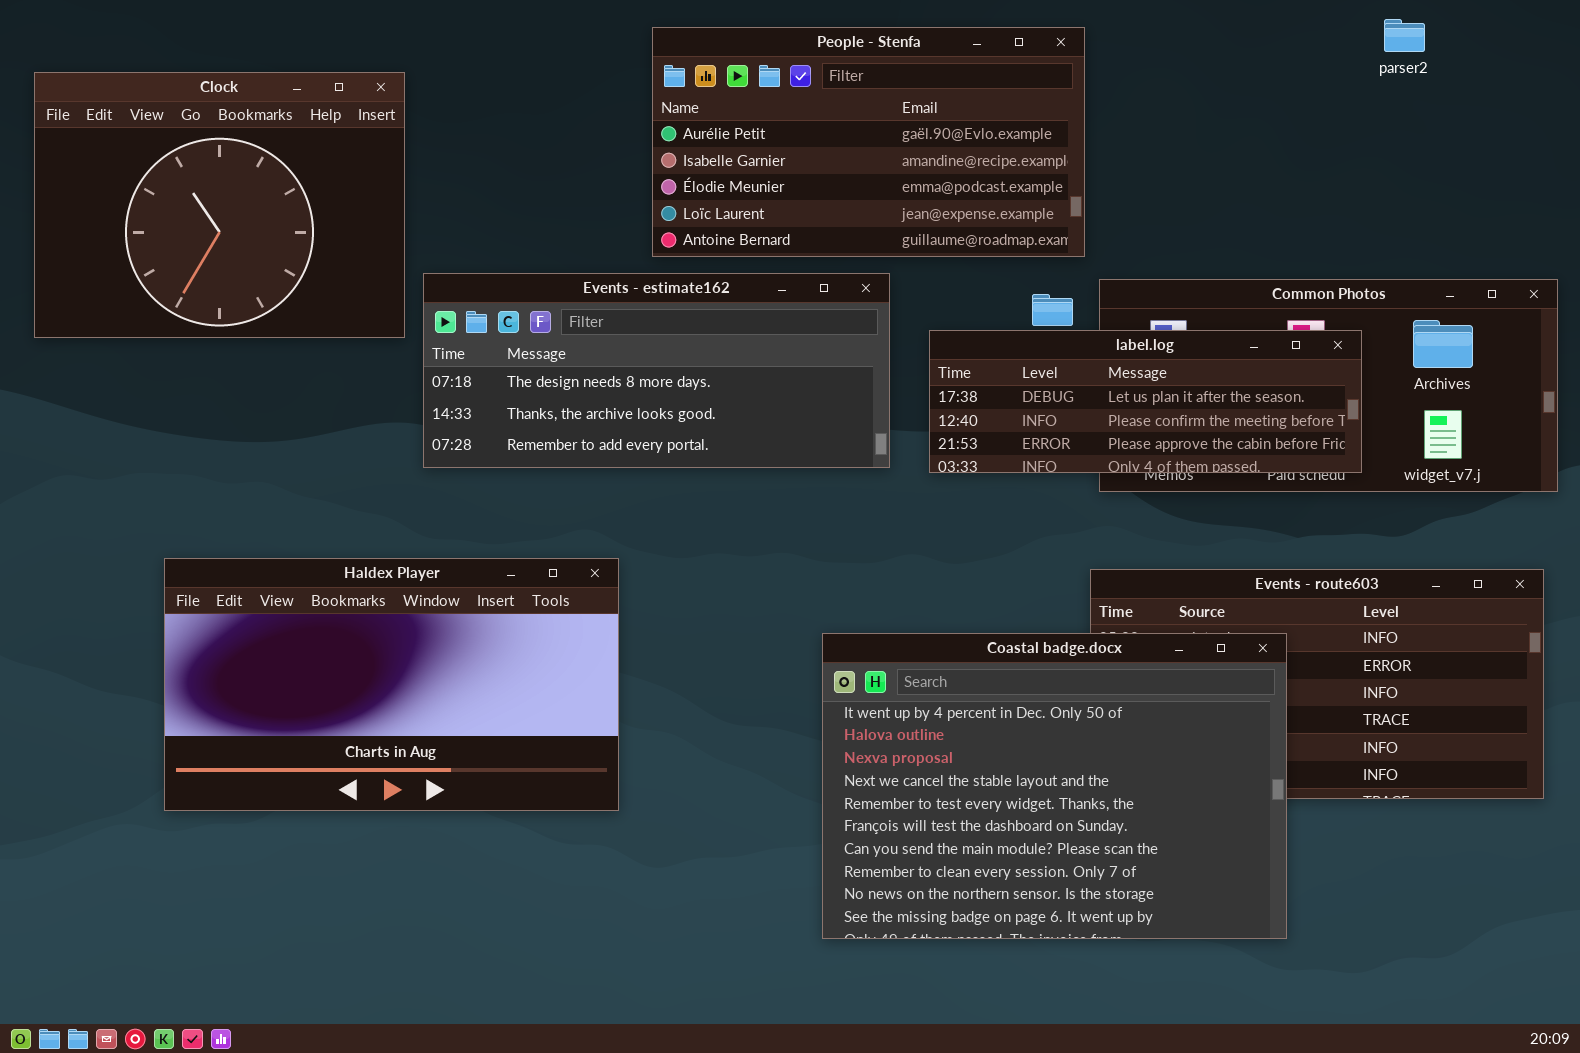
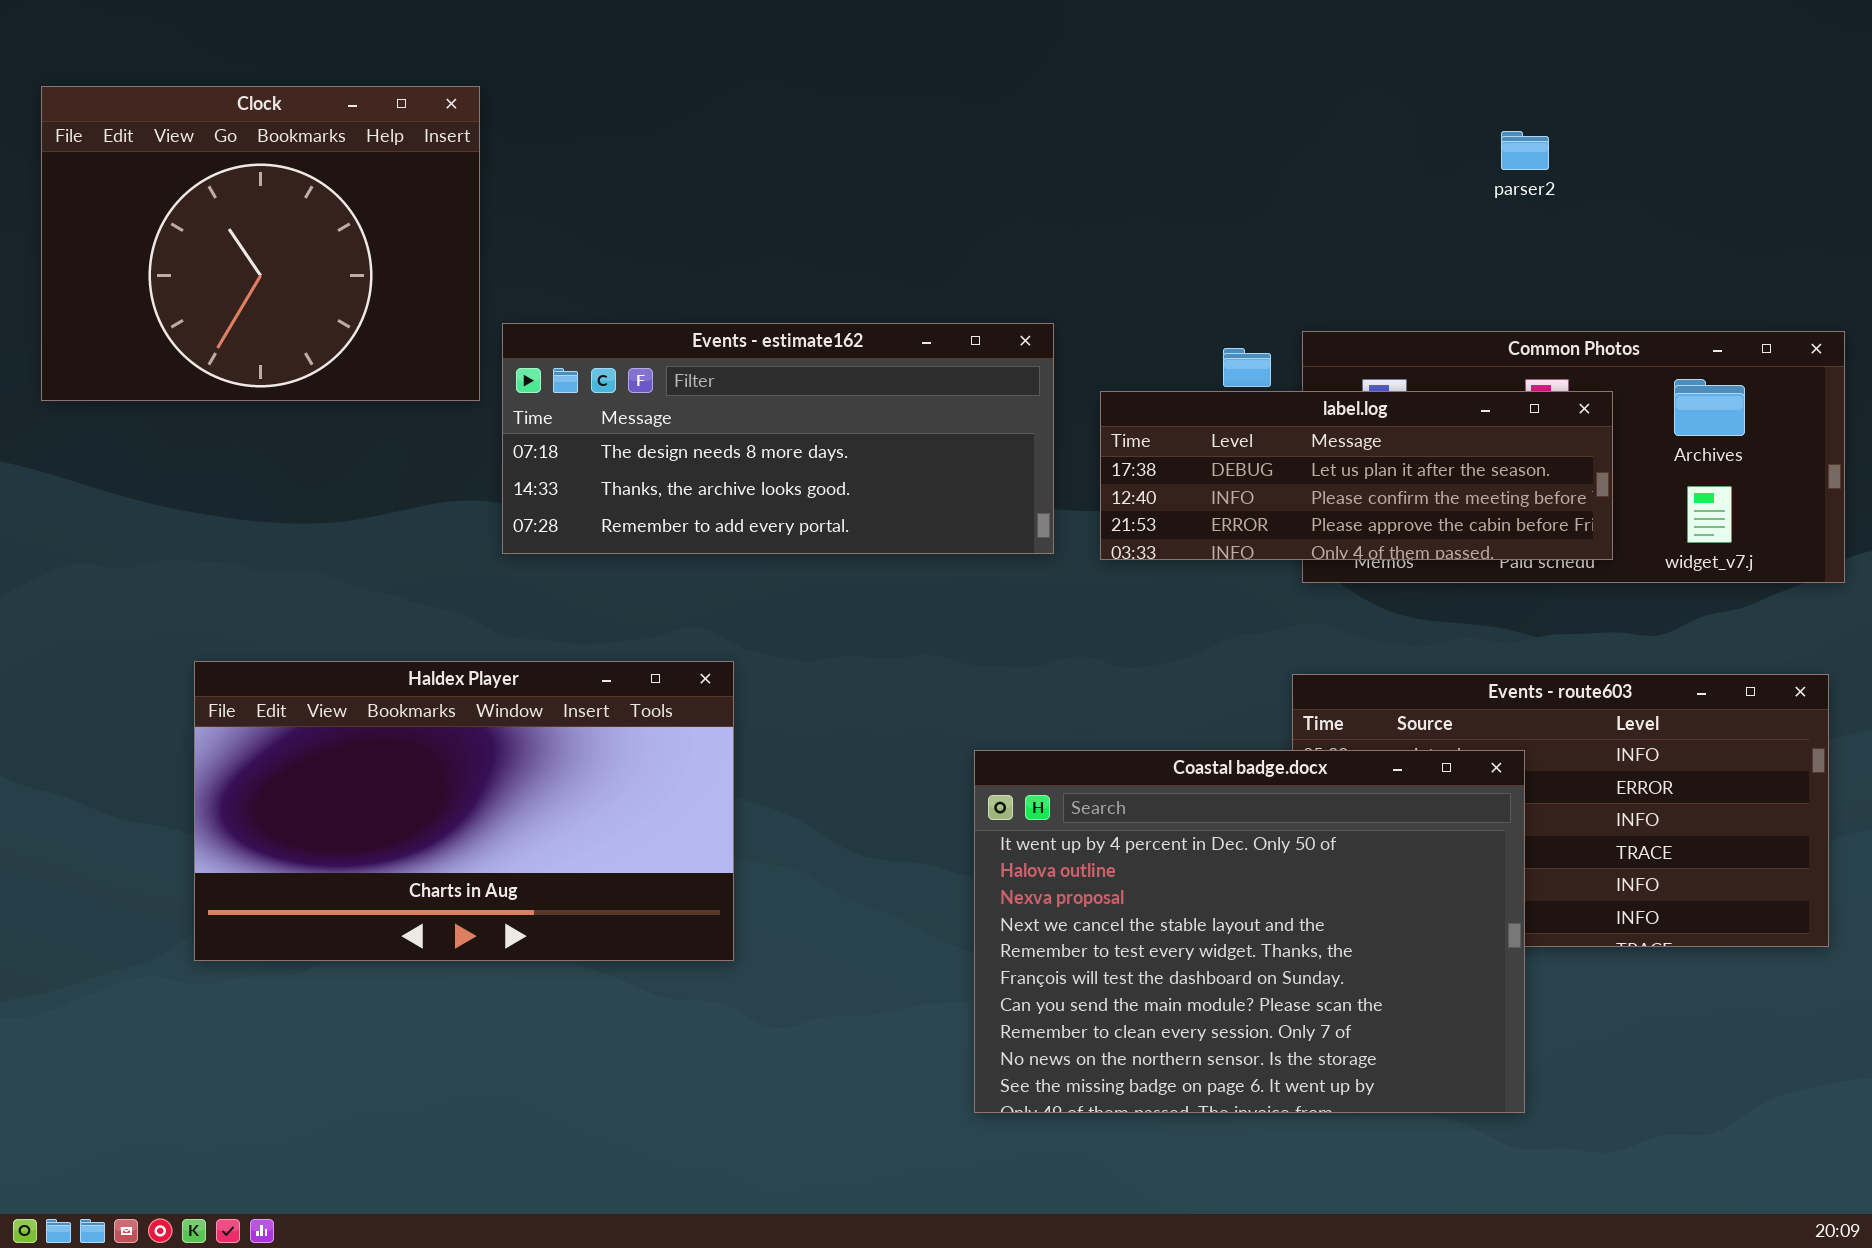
parser2: [1384,19,1425,52] -> [1501,131,1549,170], moved
People - Stenfa: [652,27,1085,257] -> none, closed

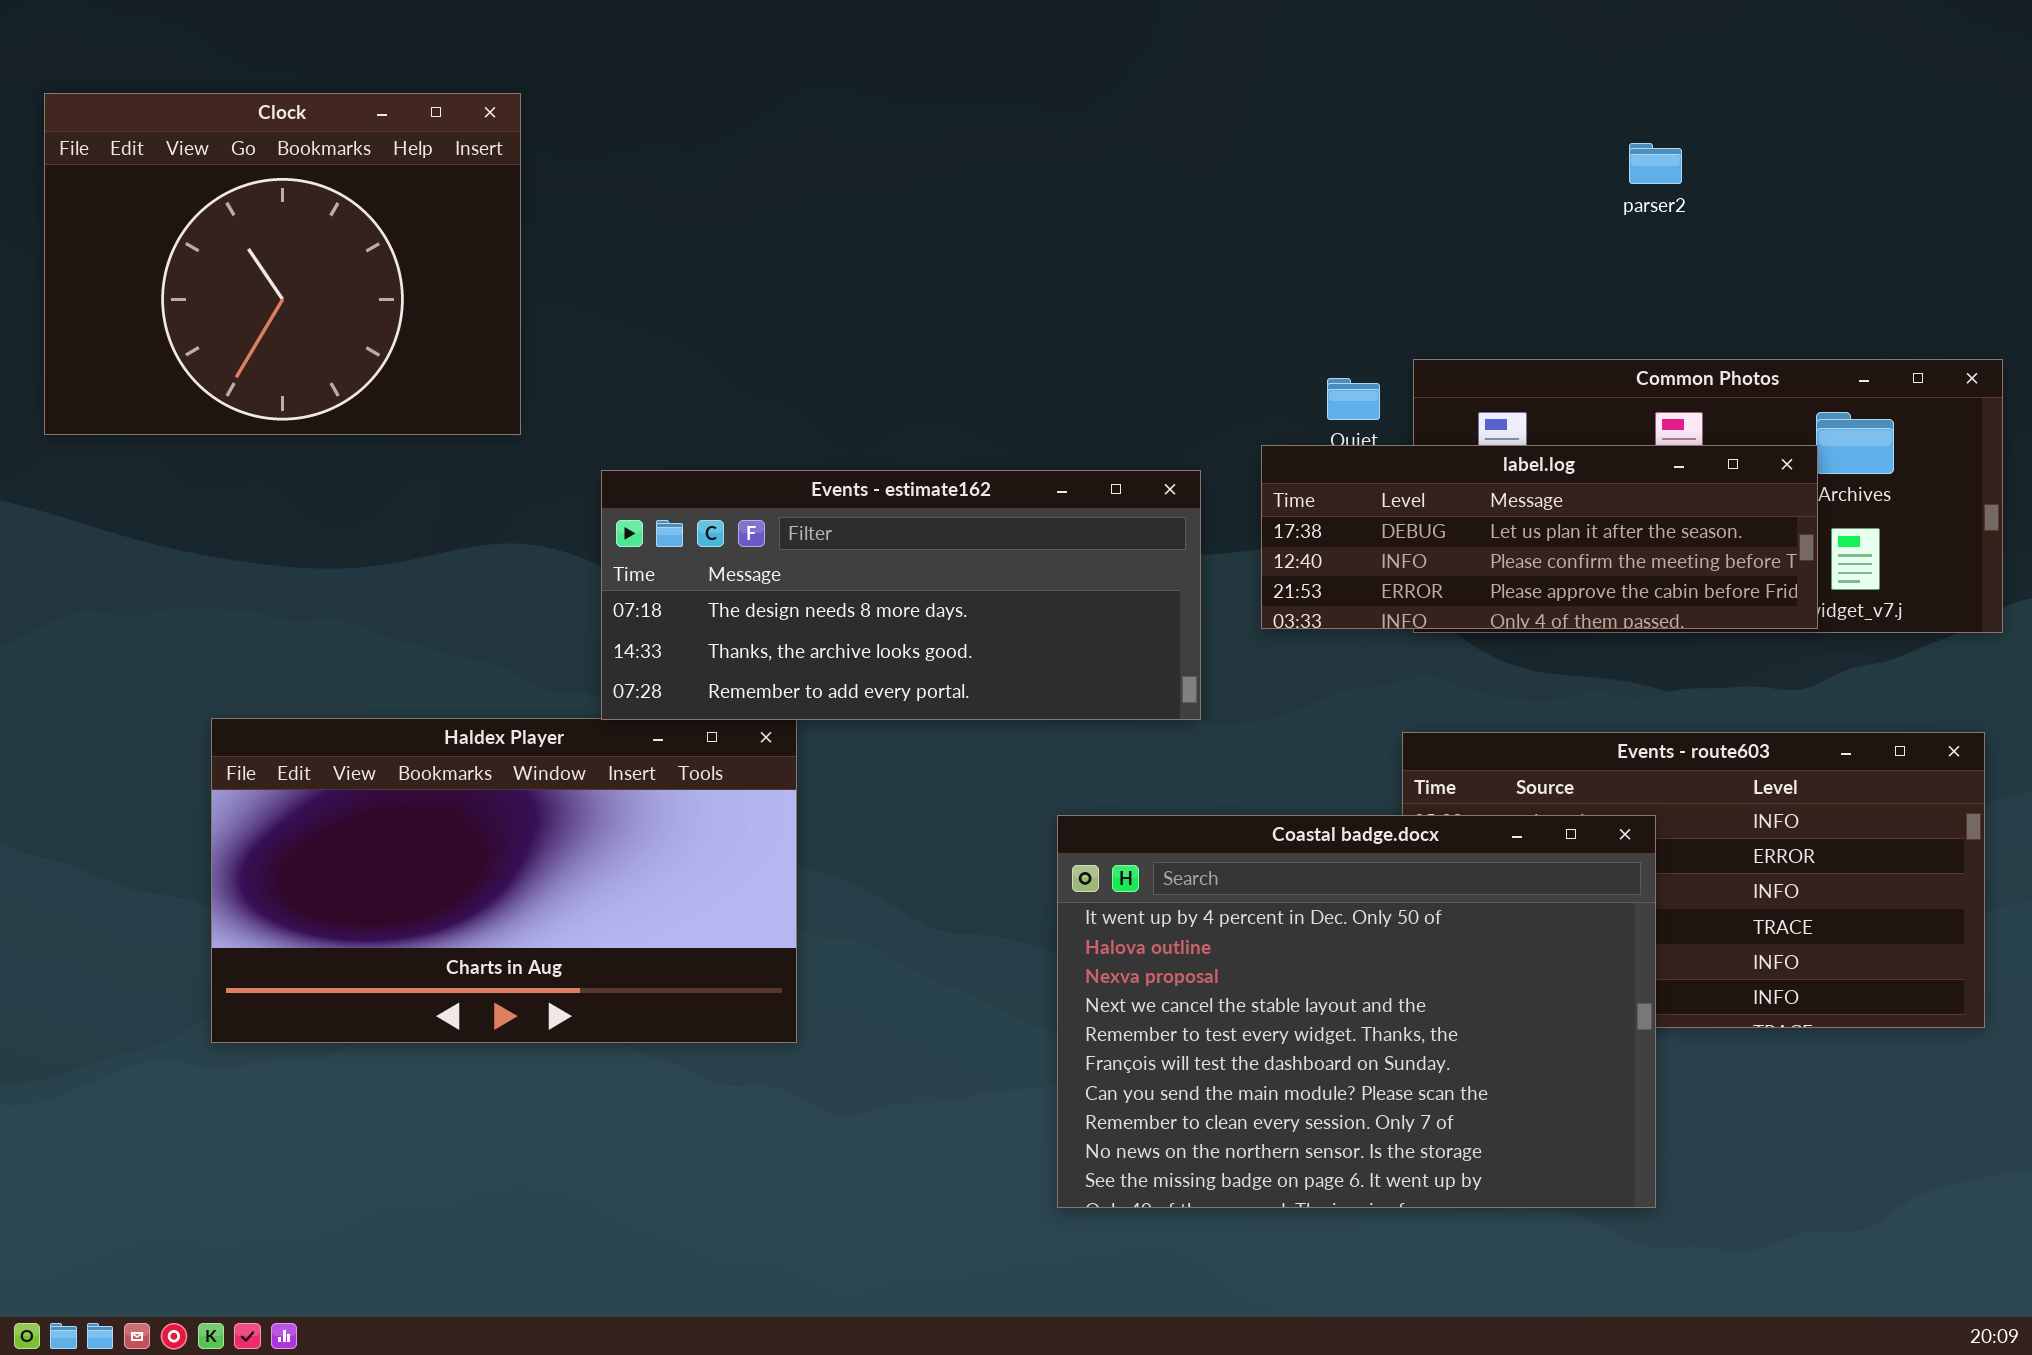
Events - estimate162: [502,323,1054,554] -> [601,470,1201,720], moved
label.log: [1100,391,1613,560] -> [1261,445,1818,629], moved

